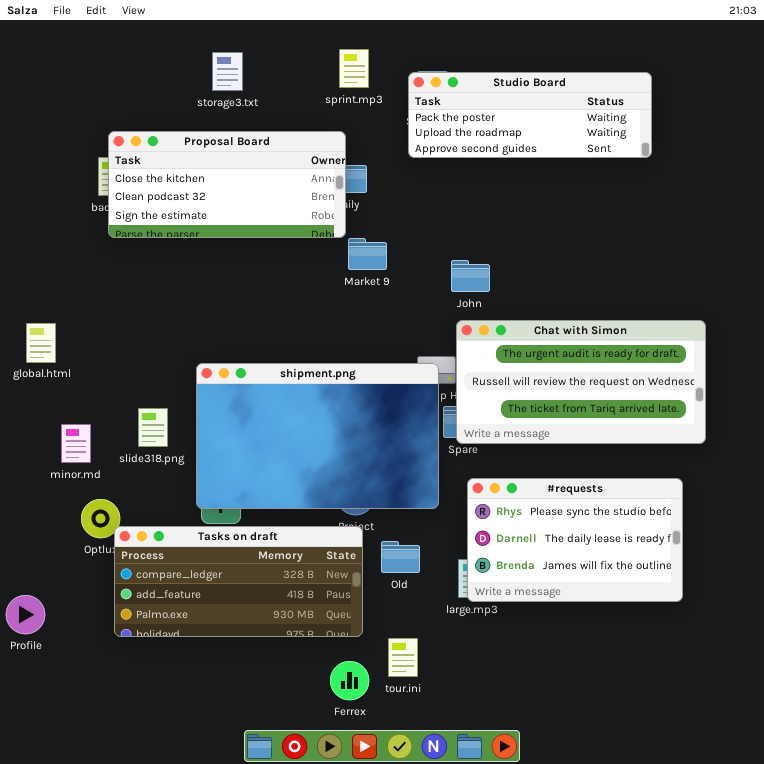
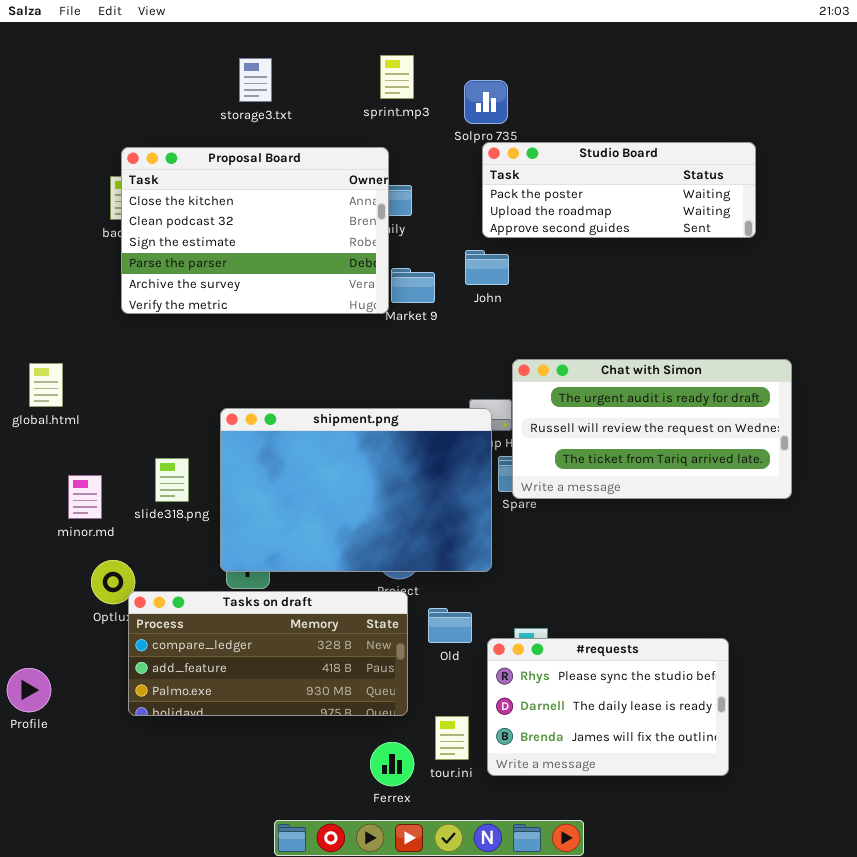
Studio Board: [408,72,652,158] -> [482,142,756,238], moved
Proposal Board: [108,131,346,238] -> [121,147,389,314], resized
John: [451,260,490,292] -> [465,250,509,285], moved
#requests: [467,478,683,602] -> [487,638,729,776], moved

